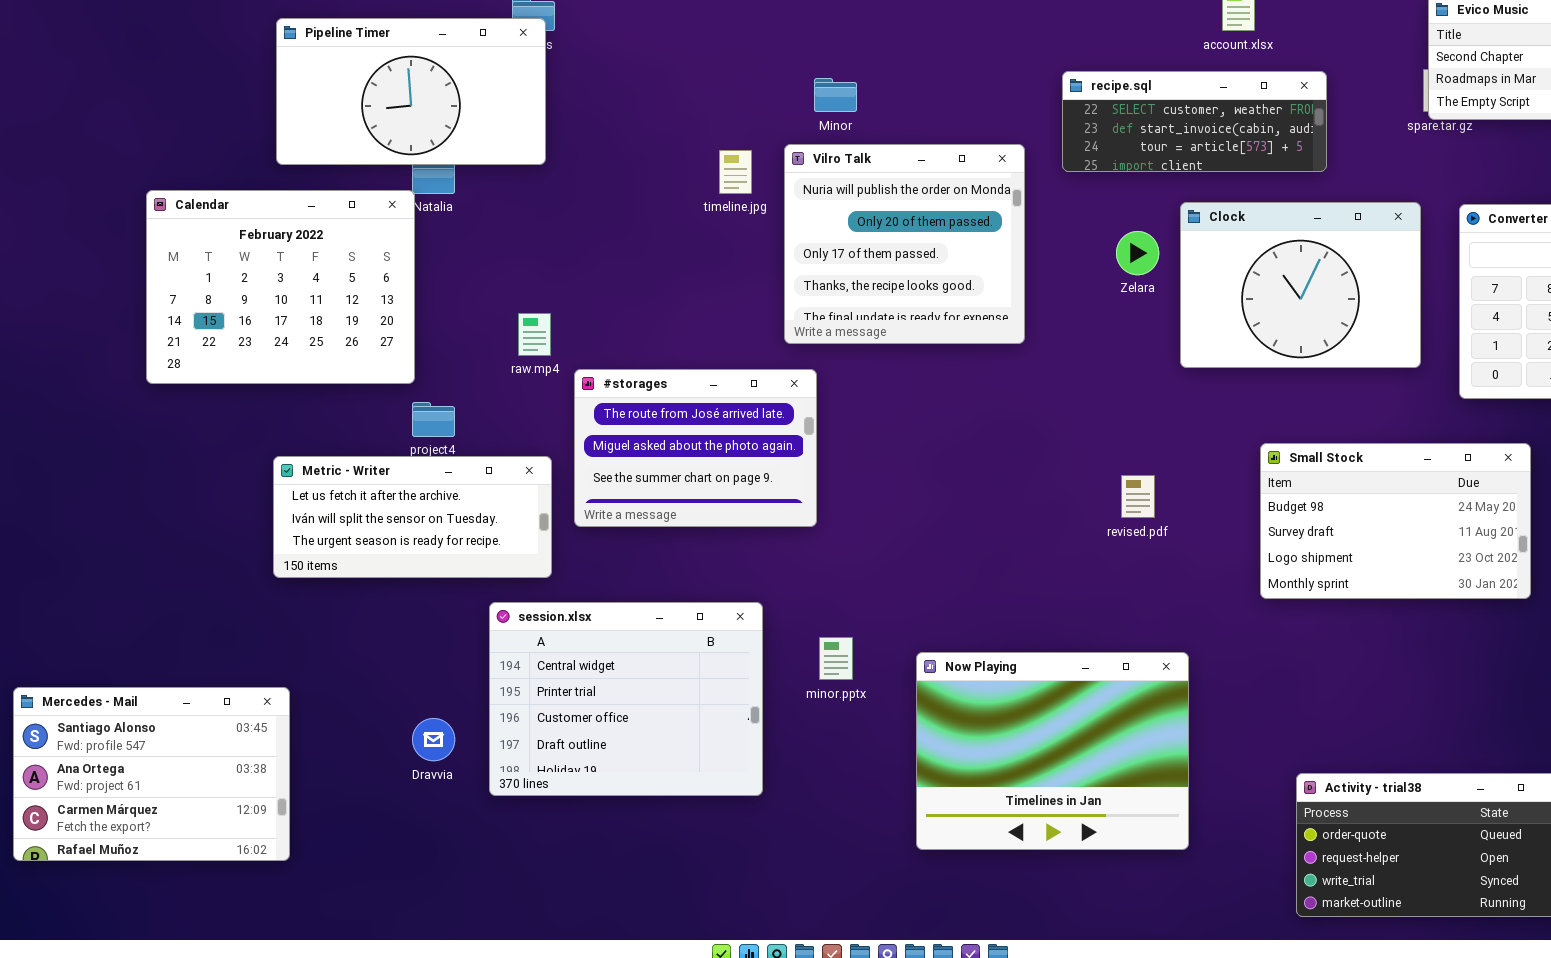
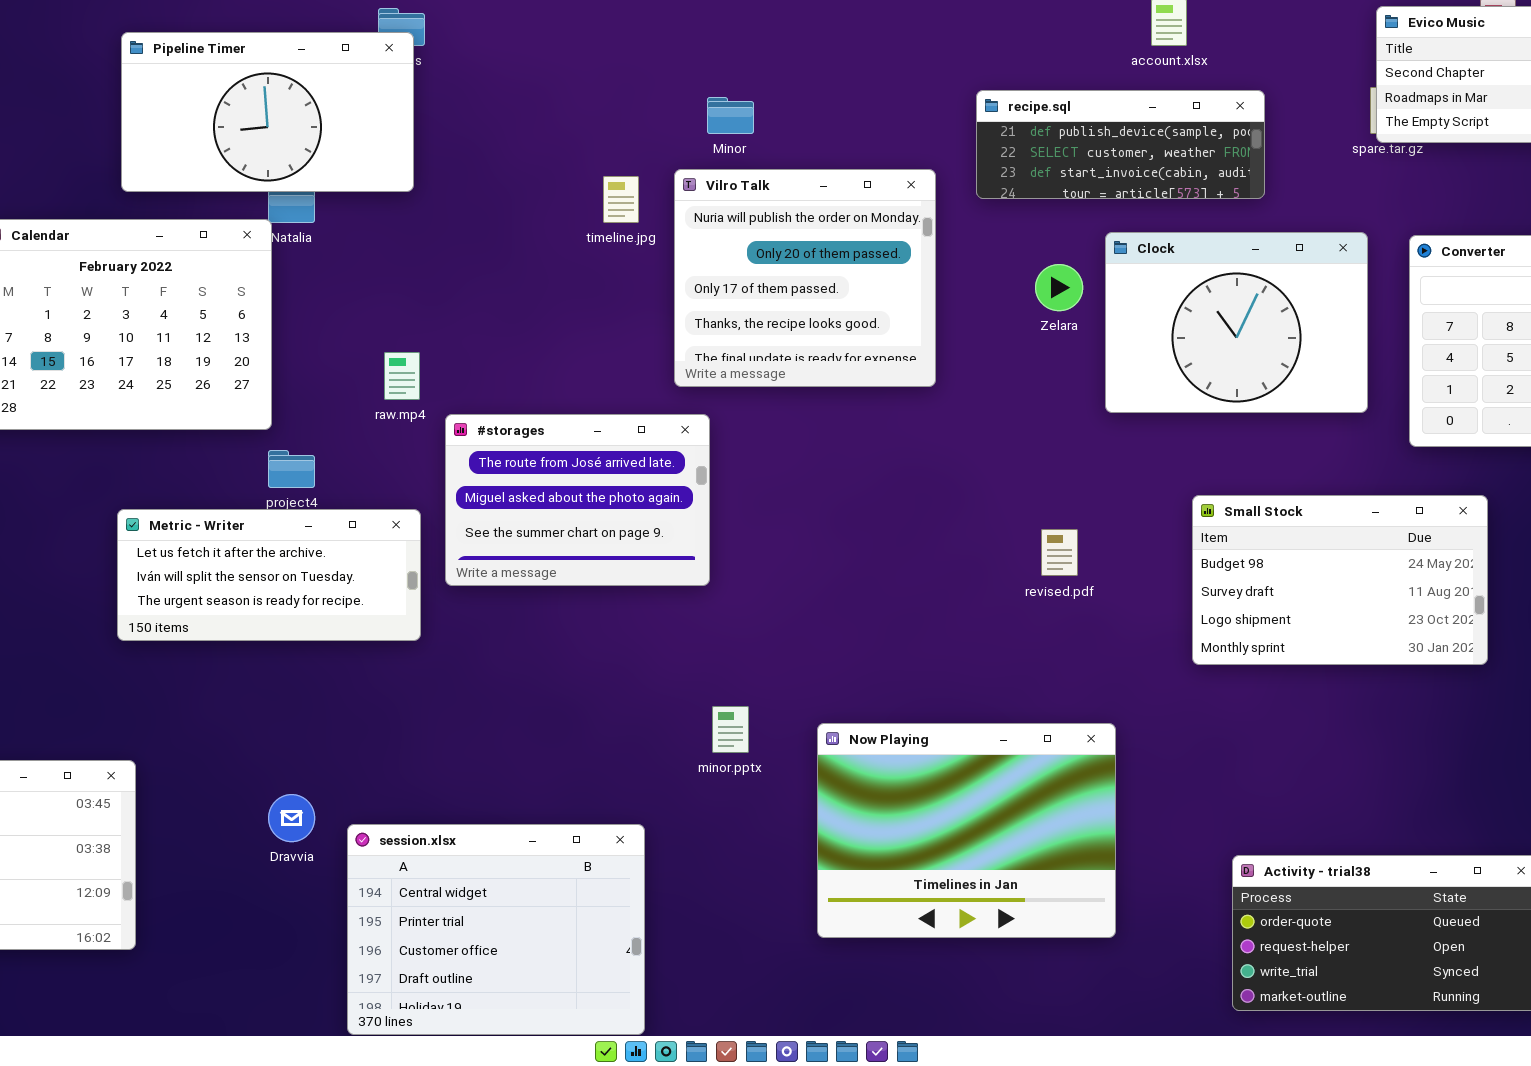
recipe.sql: [1062,71,1327,172] -> [976,90,1265,199], scrolled up 1 row
session.xlsx: [489,602,763,796] -> [347,824,645,1035], moved

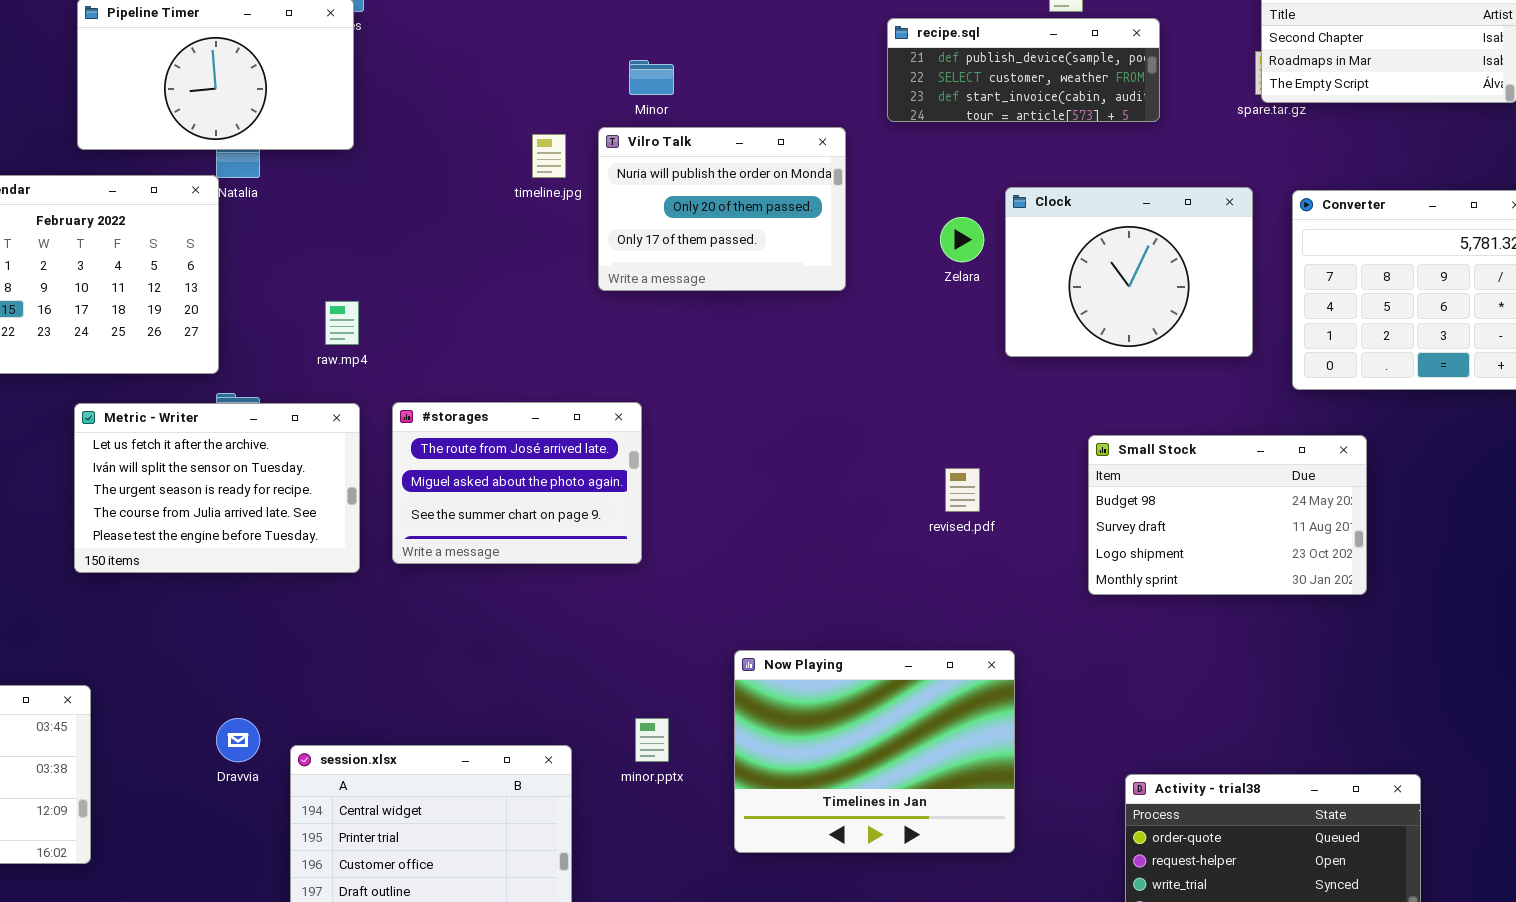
recipe.sql: [976,90,1265,199] -> [887,18,1160,122], moved
Vilro Talk: [674,169,936,387] -> [598,127,846,291], resized
#storages: [445,414,710,586] -> [392,402,642,564], moved
Metric - Writer: [117,509,421,641] -> [74,403,360,573], resized
minor.pptx: [712,706,749,753] -> [635,718,669,762], moved

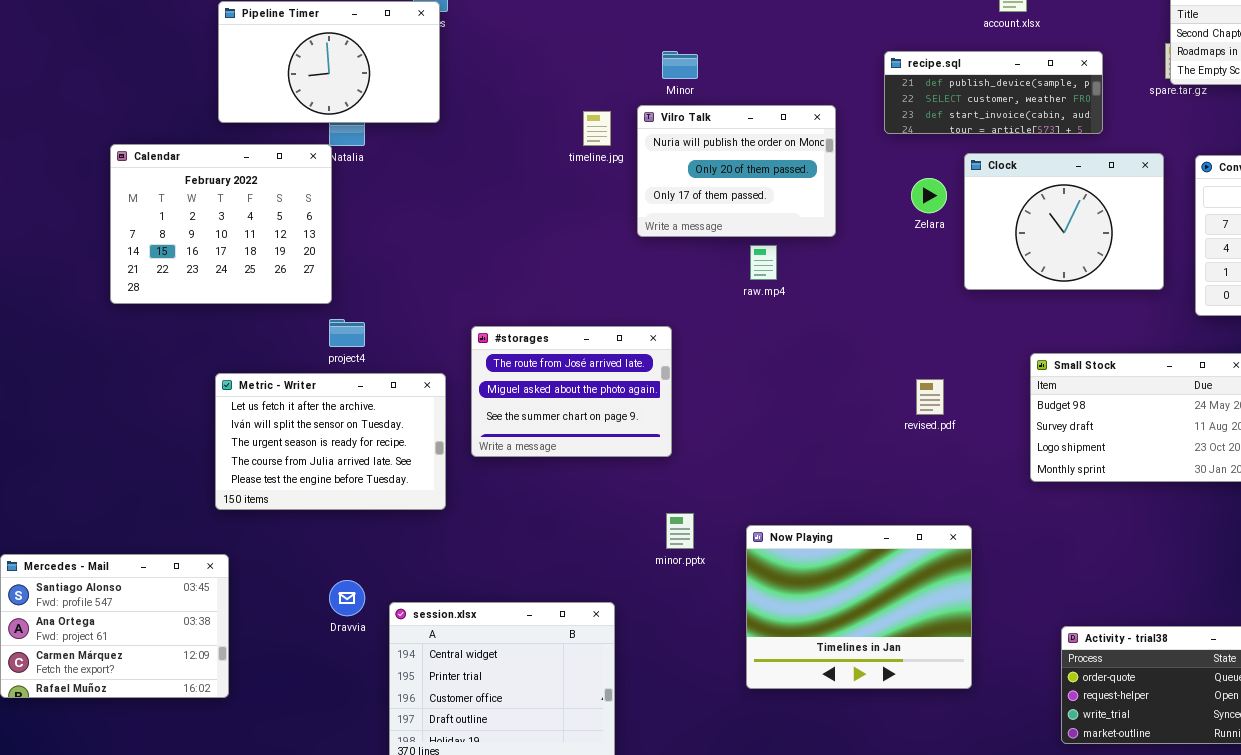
recipe.sql: [887,18,1160,122] -> [884,51,1103,134], moved
raw.mp4: [325,301,359,345] -> [750,245,777,280], moved
Metric - Writer: [74,403,360,573] -> [215,373,446,510], moved
minor.pptx: [635,718,669,762] -> [666,513,694,549], moved

